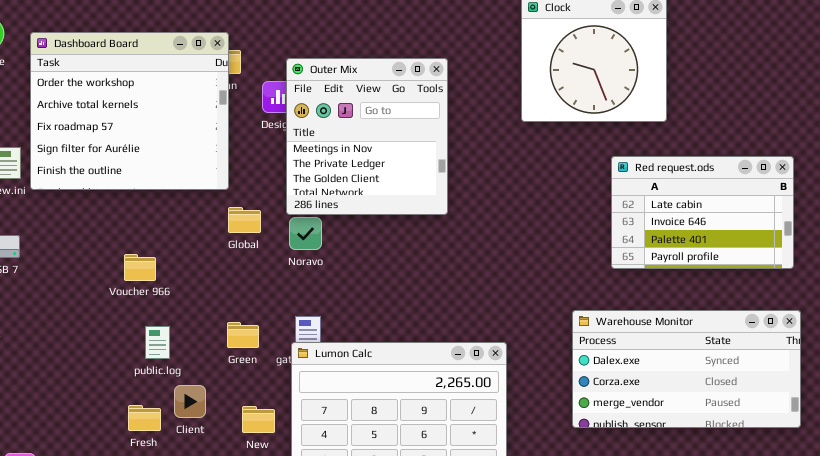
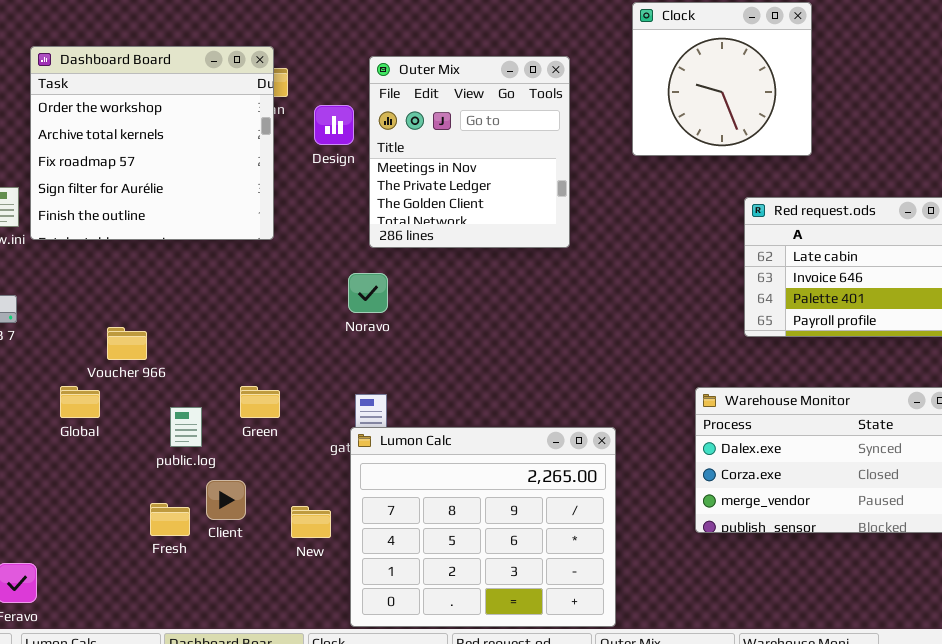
Outer Mix: [286,58,448,215] -> [369,56,570,248], moved
Global: [228,207,261,233] -> [60,386,100,418], moved
Voucher 966: [124,254,156,281] -> [107,327,147,360], moved
Green: [227,322,259,348] -> [240,386,280,418], moved

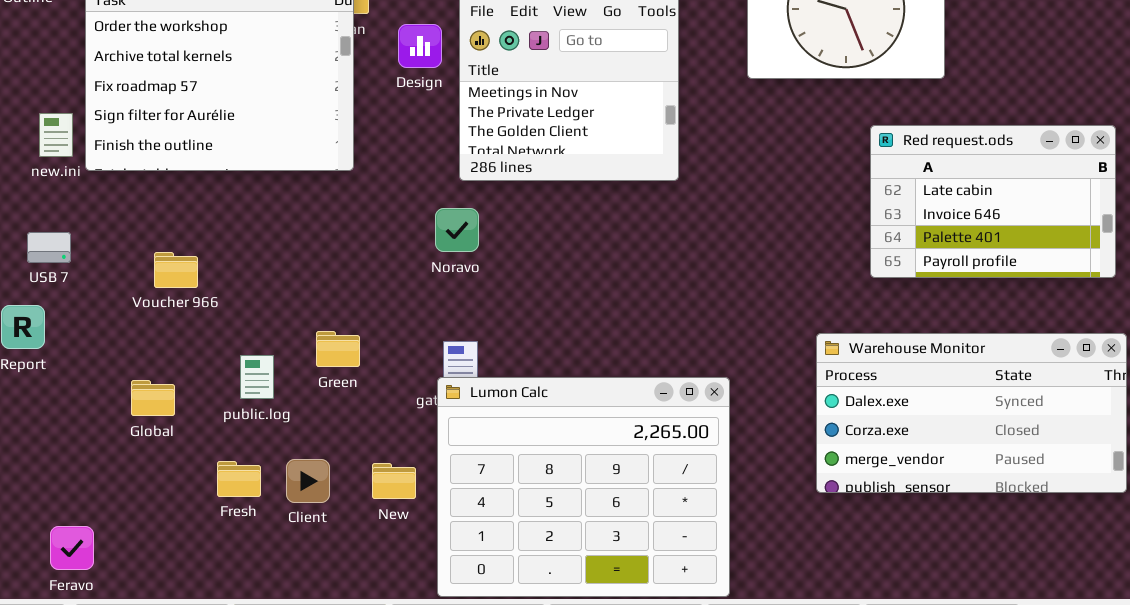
Voucher 966: [107,327,147,360] -> [154,252,198,288], moved
Global: [60,386,100,418] -> [131,380,175,416], moved
Client: [206,480,246,520] -> [286,459,330,503], moved

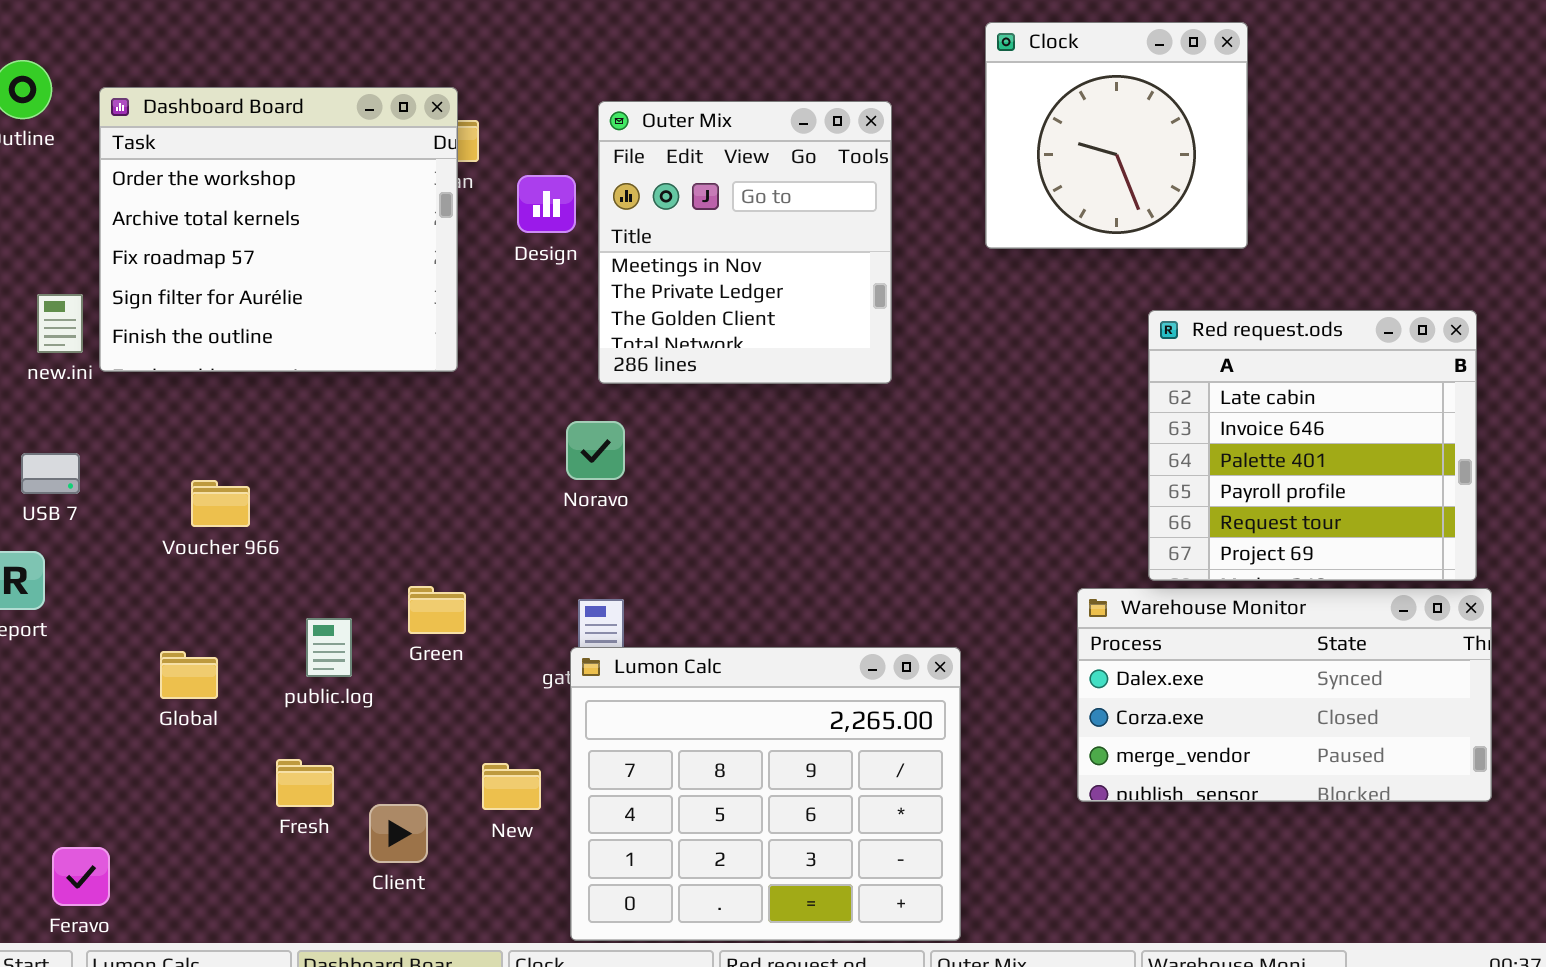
Red request.ods: [870,125,1116,278] -> [1148,310,1477,581], resized
Client: [286,459,330,503] -> [369,804,428,863], moved

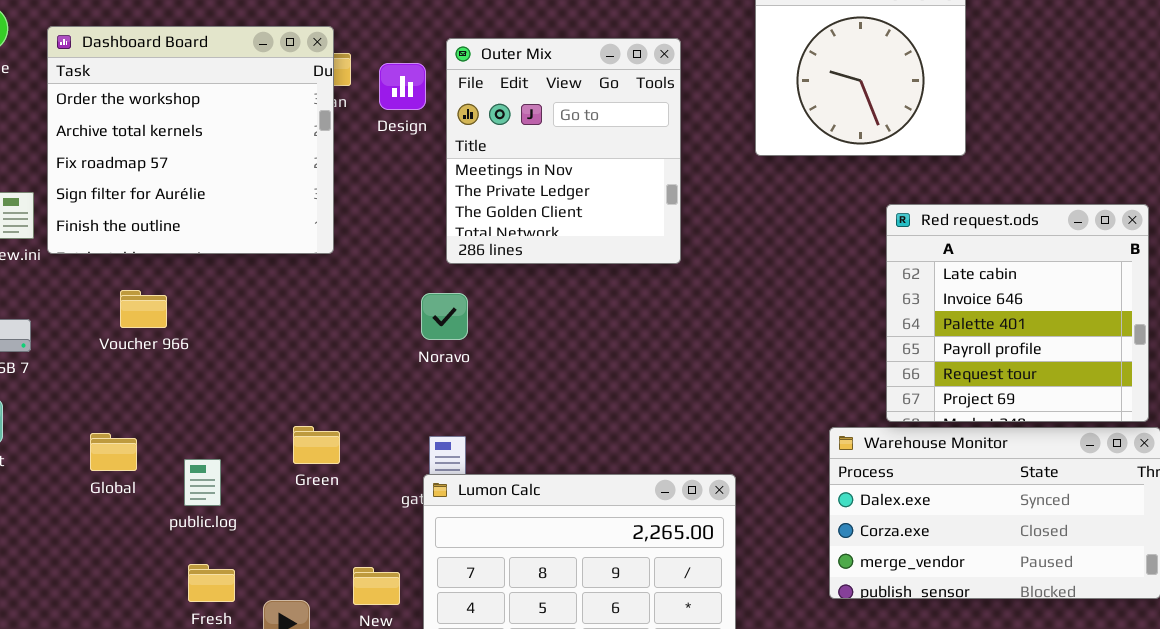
Design: [517,175,576,233] -> [379,63,426,110], moved
Voucher 966: [191,480,250,527] -> [120,290,167,328], moved
public.log: [306,618,352,677] -> [184,459,221,506], moved
Global: [160,651,218,699] -> [90,433,137,471], moved

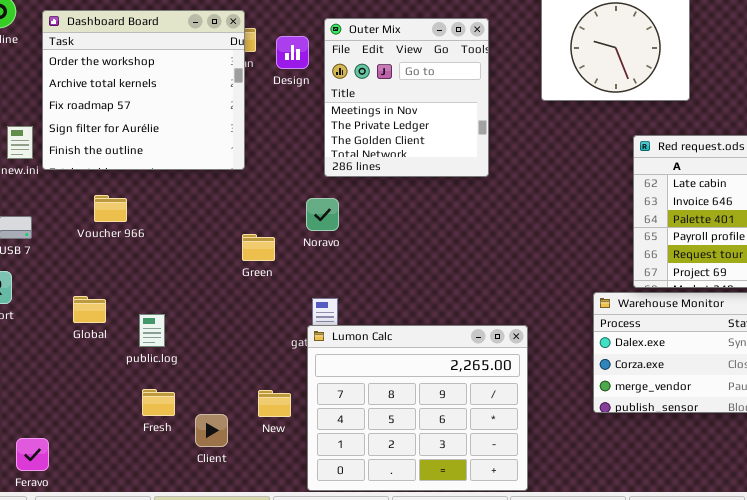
Green: [293,426,340,464] -> [242,234,275,261], moved

